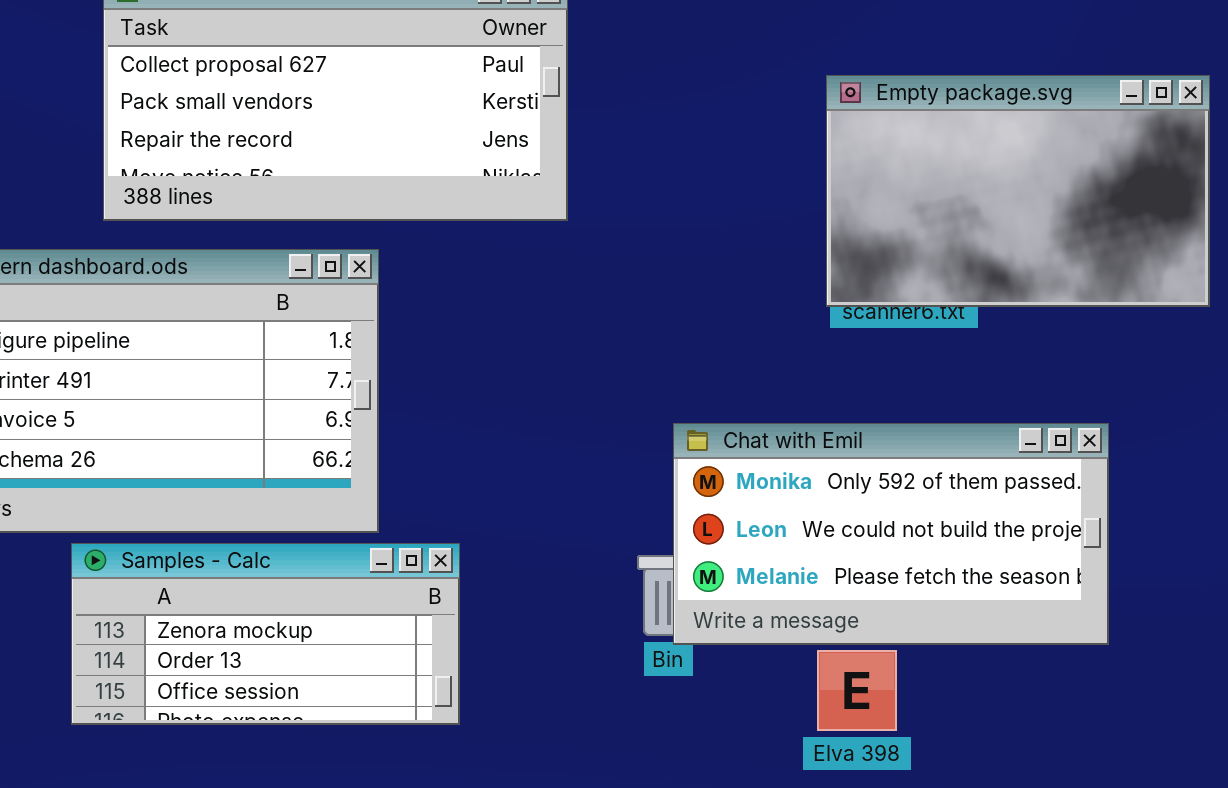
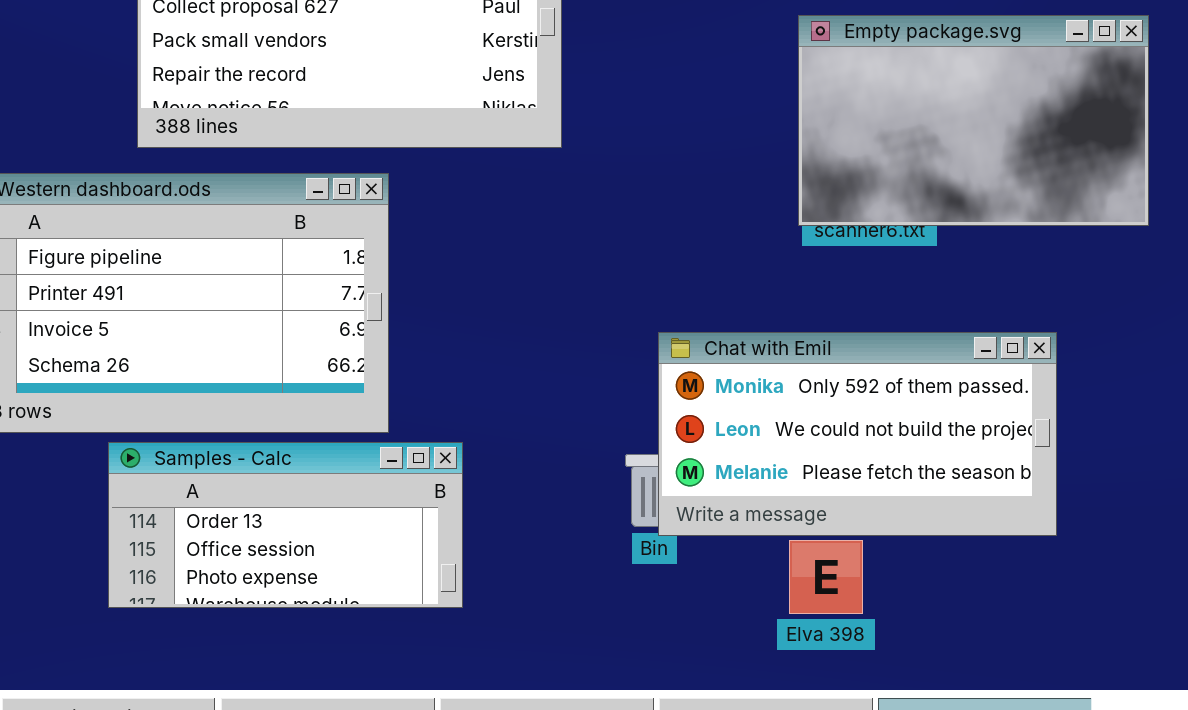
Samples - Calc: [71,543,460,725] -> [108,442,463,608], scrolled down 1 row

